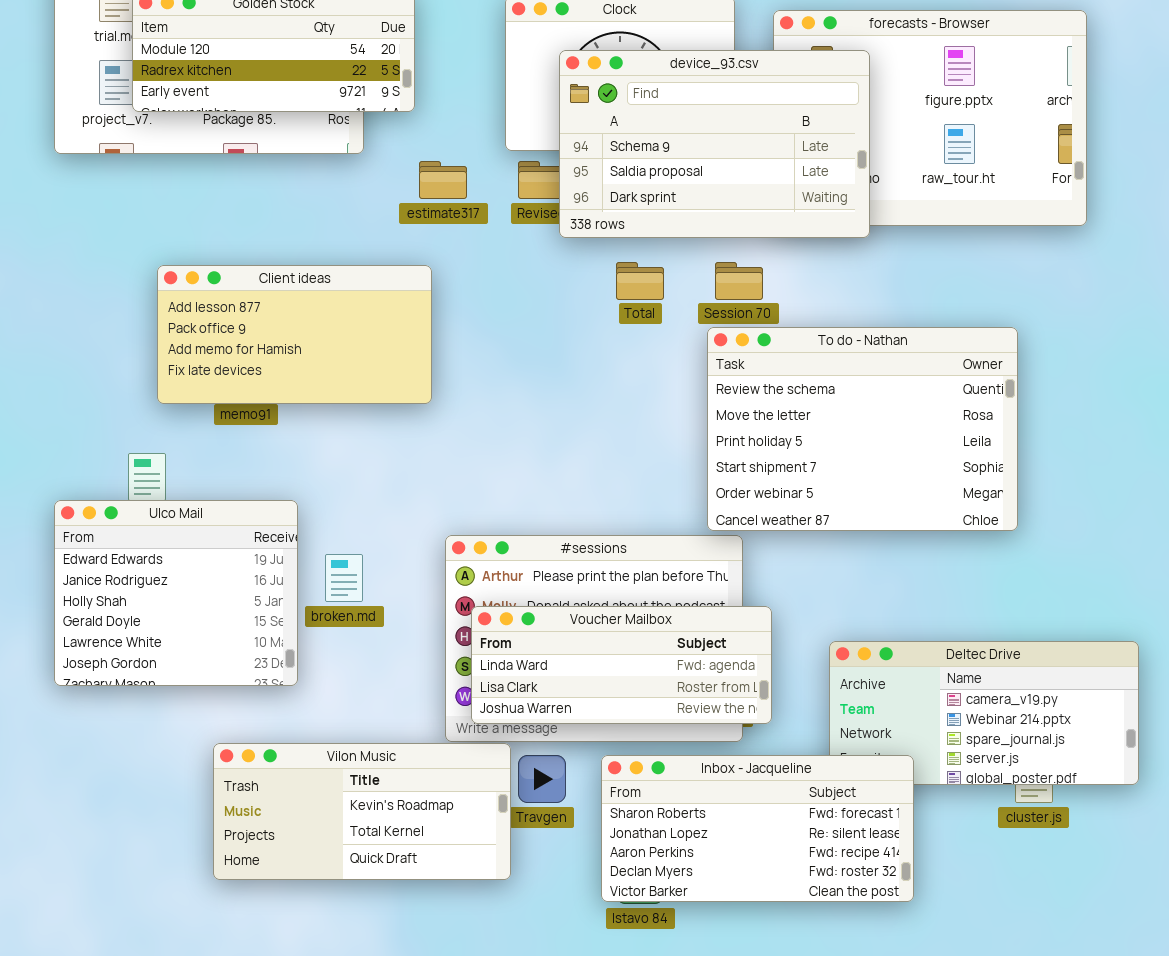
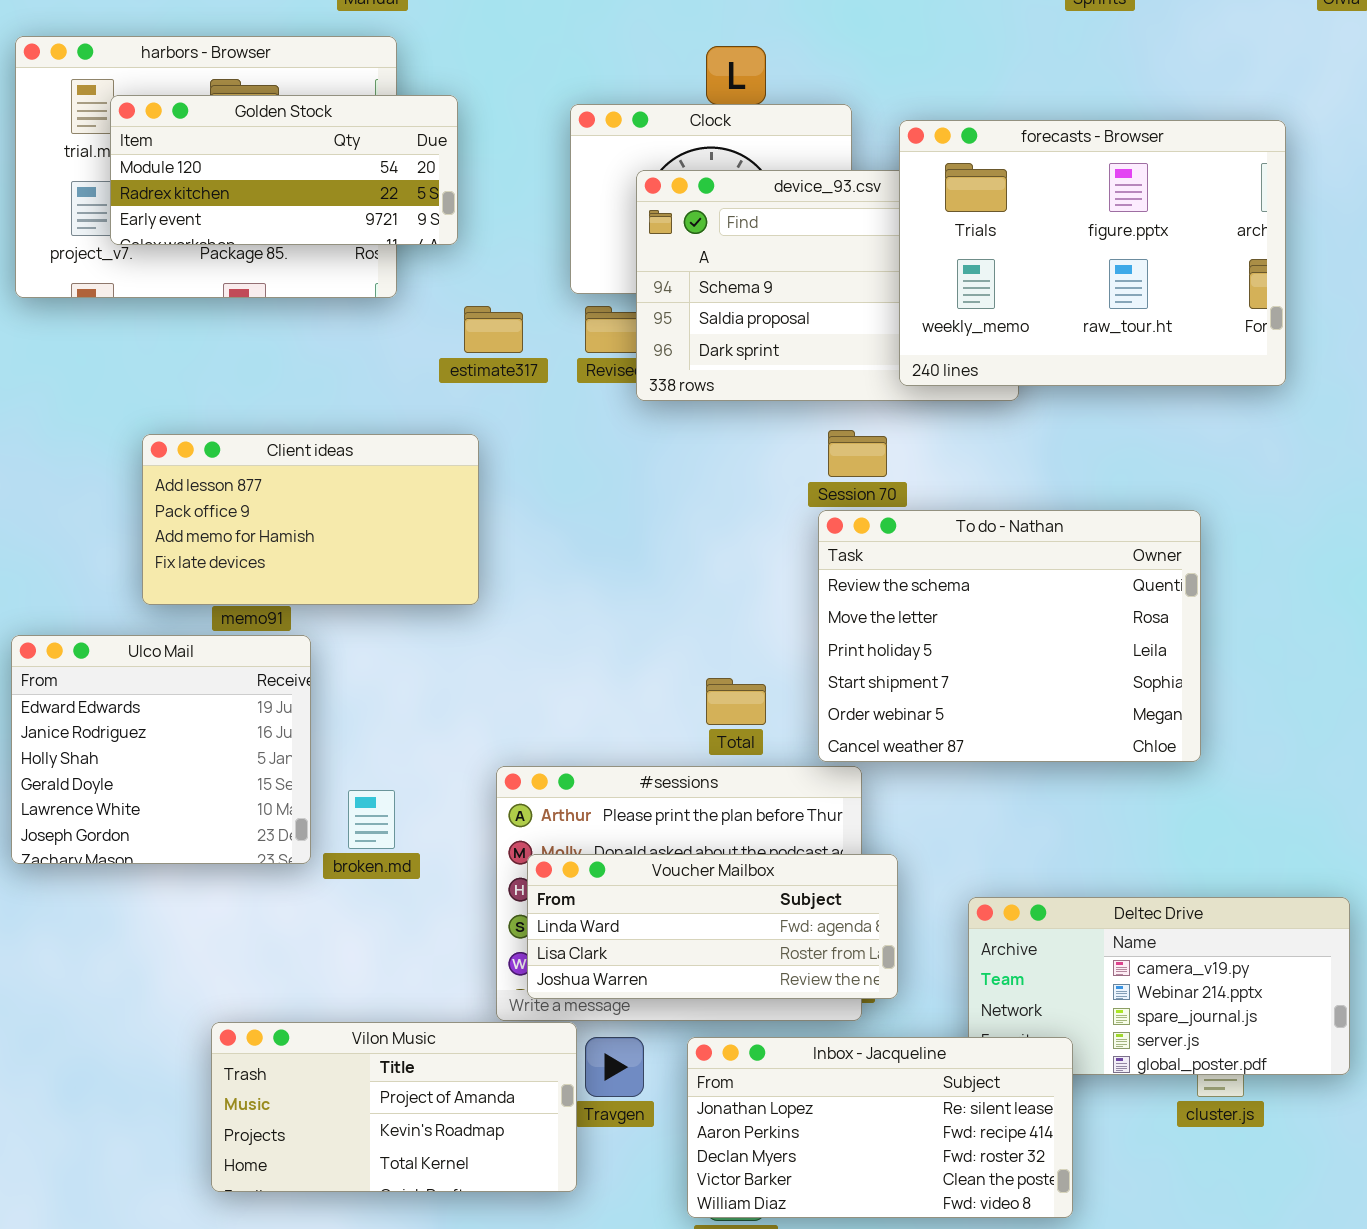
forecasts - Browser: [773,10,1087,226] -> [899,120,1286,386], raised
Total: [616,262,664,300] -> [706,678,766,725], moved
Ulco Mail: [54,500,298,686] -> [11,635,311,864], moved
Vilon Music: [213,743,511,880] -> [211,1022,577,1192], scrolled up 1 row
Inbox - Jacqueline: [601,755,914,902] -> [687,1037,1073,1218], scrolled down 1 row

